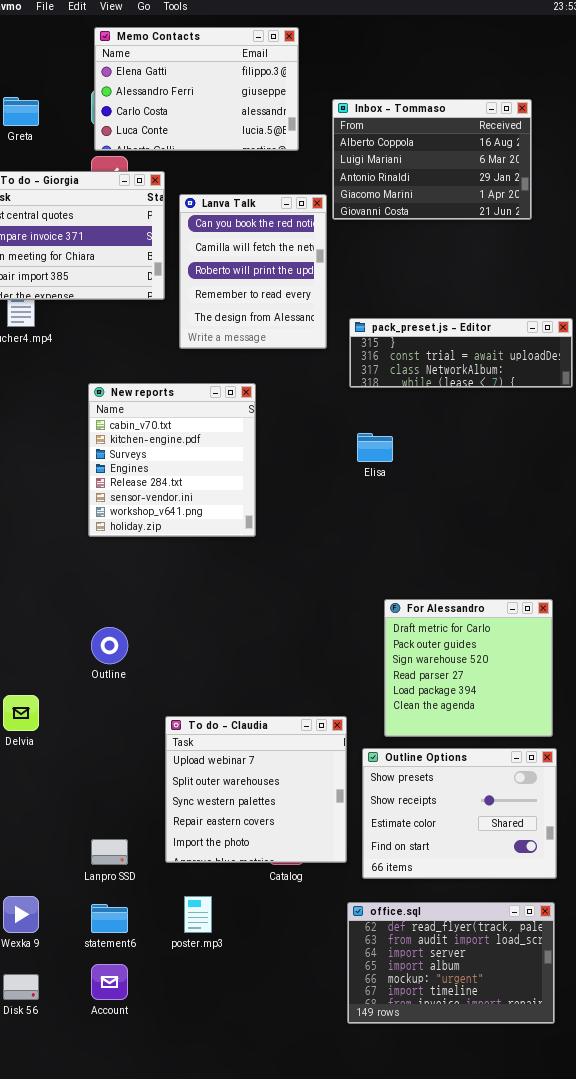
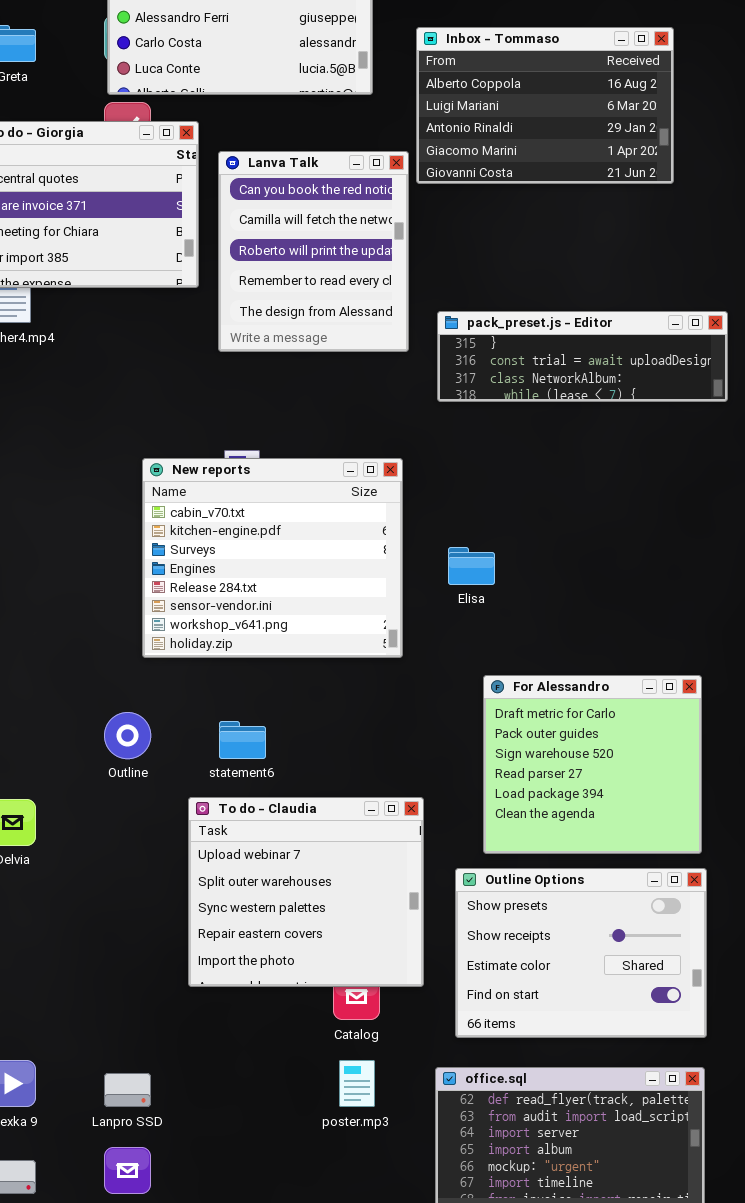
New reports: [88,383,256,537] -> [142,458,403,658], moved, resized
Elisa: [357,433,393,462] -> [448,547,495,585], moved
To do - Claudia: [165,716,347,863] -> [188,797,424,987], moved
Lanpro SSD: [91,839,128,865] -> [104,1073,151,1107], moved
poster.mp3: [184,896,212,933] -> [339,1060,375,1107], moved
statement6: [91,904,128,933] -> [219,721,266,759], moved

